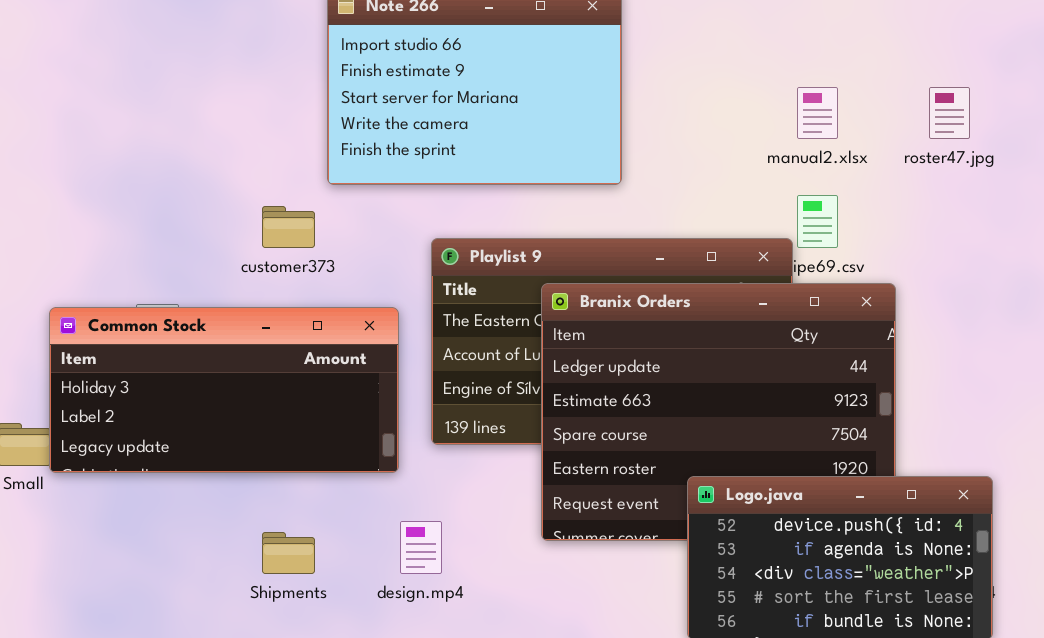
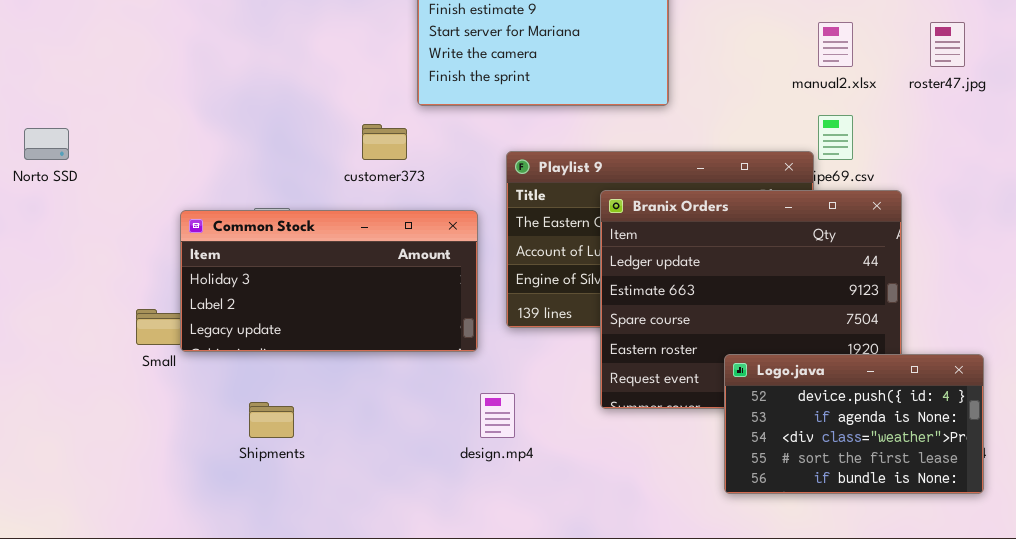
Shipments: [262,532,315,574] -> [249,402,294,438], moved

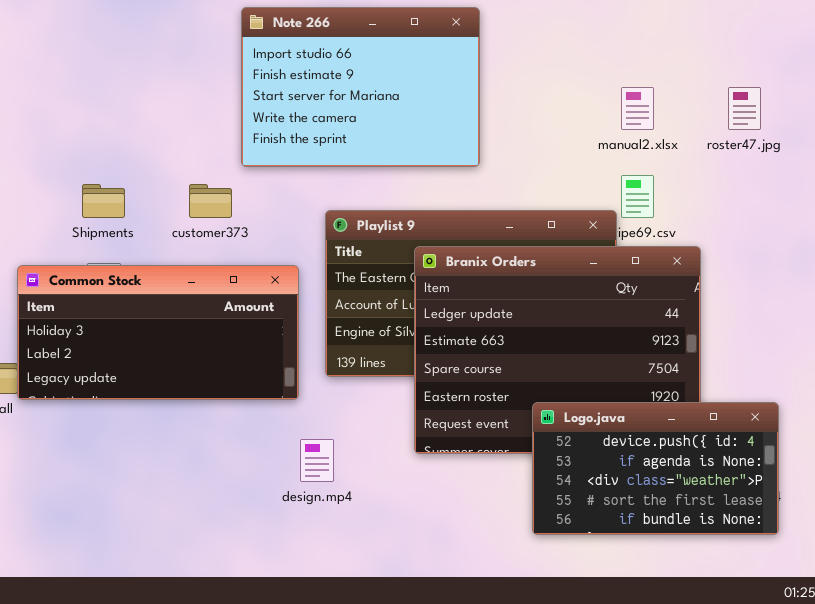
Shipments: [249,402,294,438] -> [82,184,125,218], moved

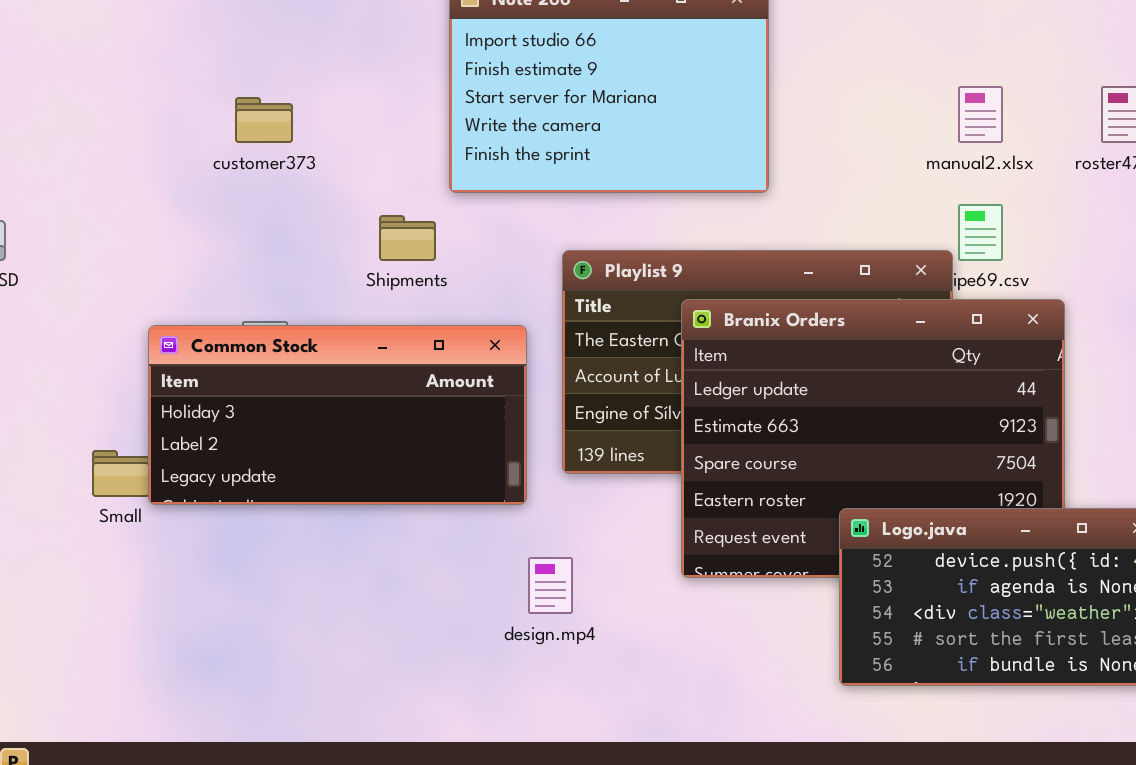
Shipments: [82,184,125,218] -> [379,215,436,261], moved
customer373: [189,184,232,218] -> [235,97,293,143], moved

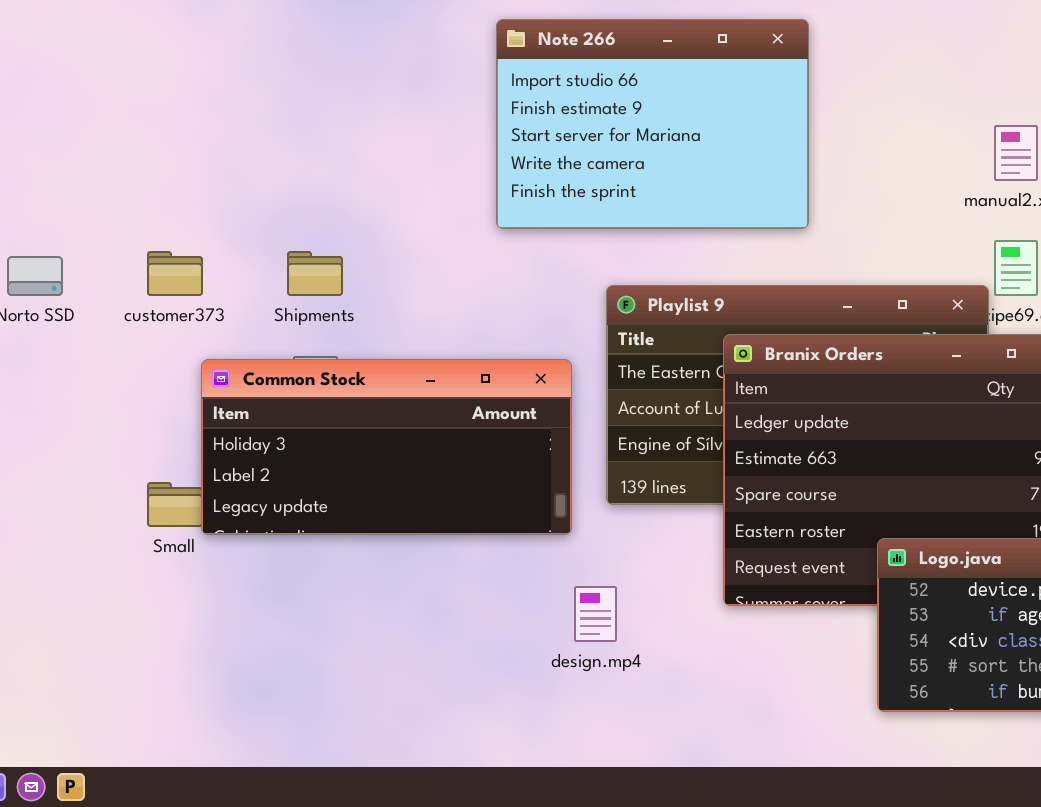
customer373: [235,97,293,143] -> [147,251,203,296], moved
Shipments: [379,215,436,261] -> [287,251,343,296], moved

